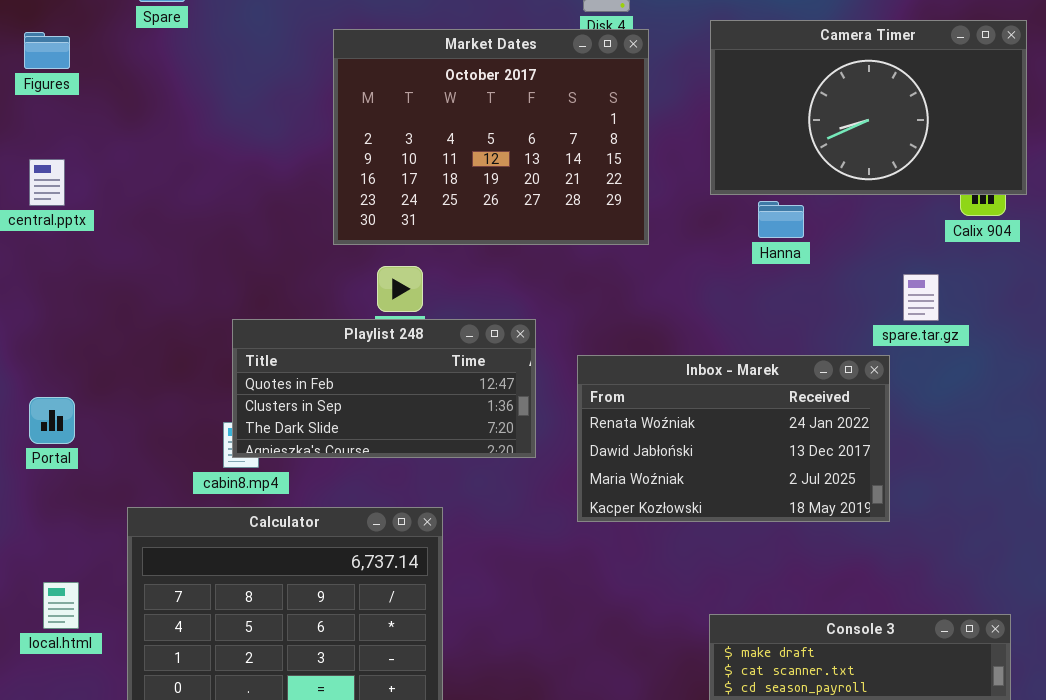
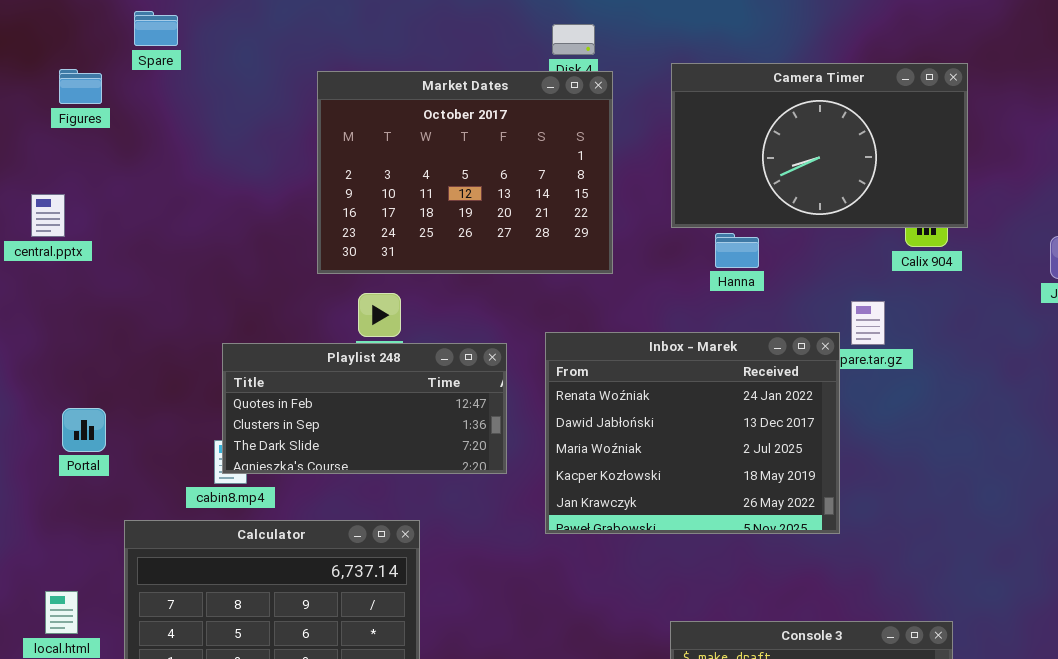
Figures: [24,32,70,69] -> [59,69,102,104], moved
Inbox - Marek: [577,355,890,522] -> [545,332,840,534], resized
Portal: [29,397,75,444] -> [62,408,106,452], moved

